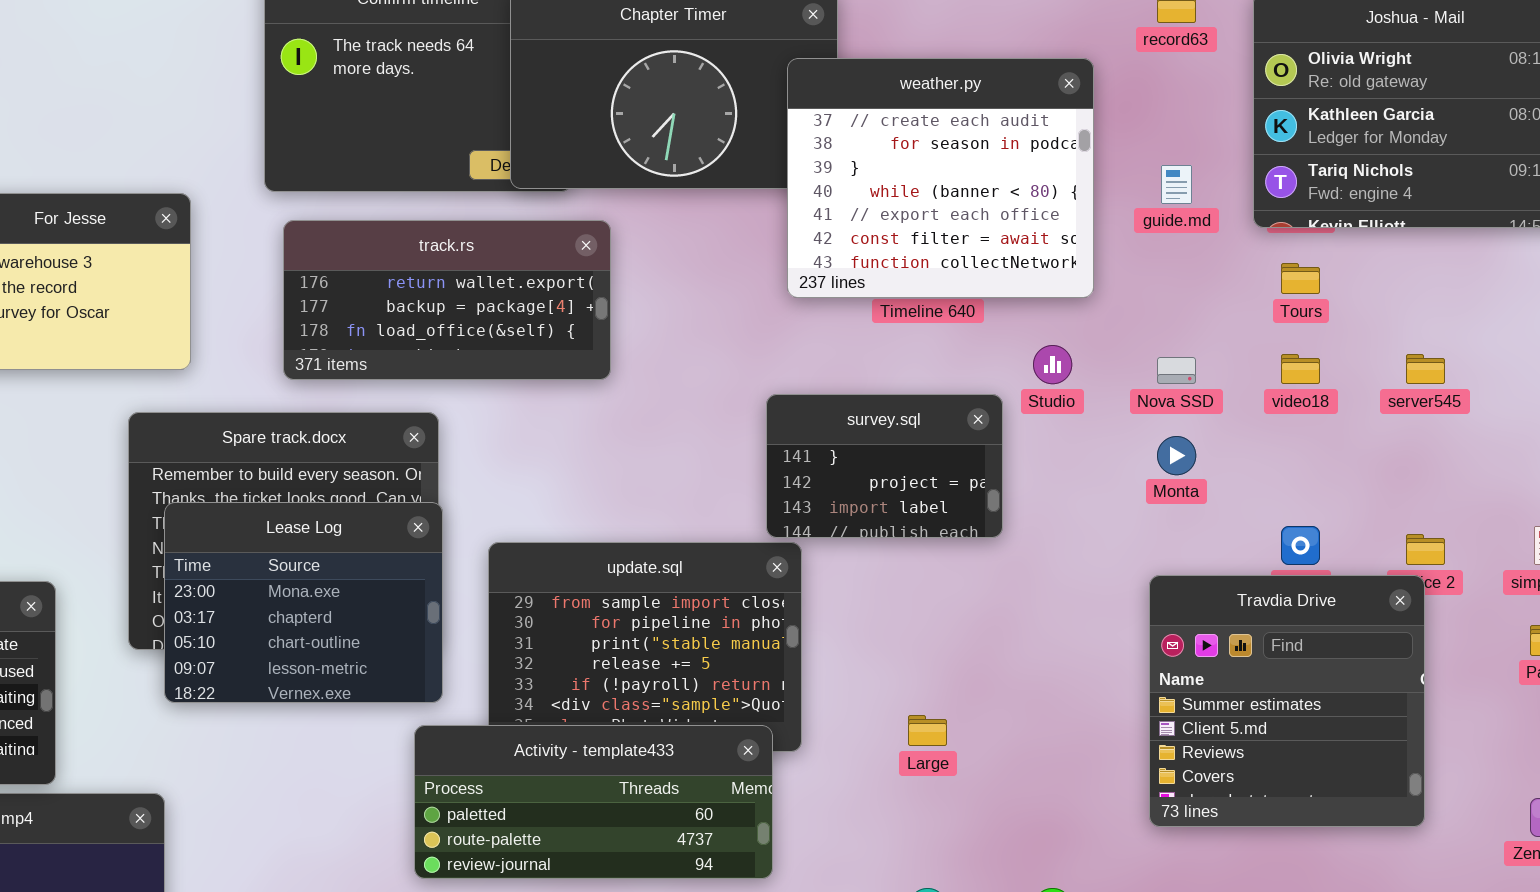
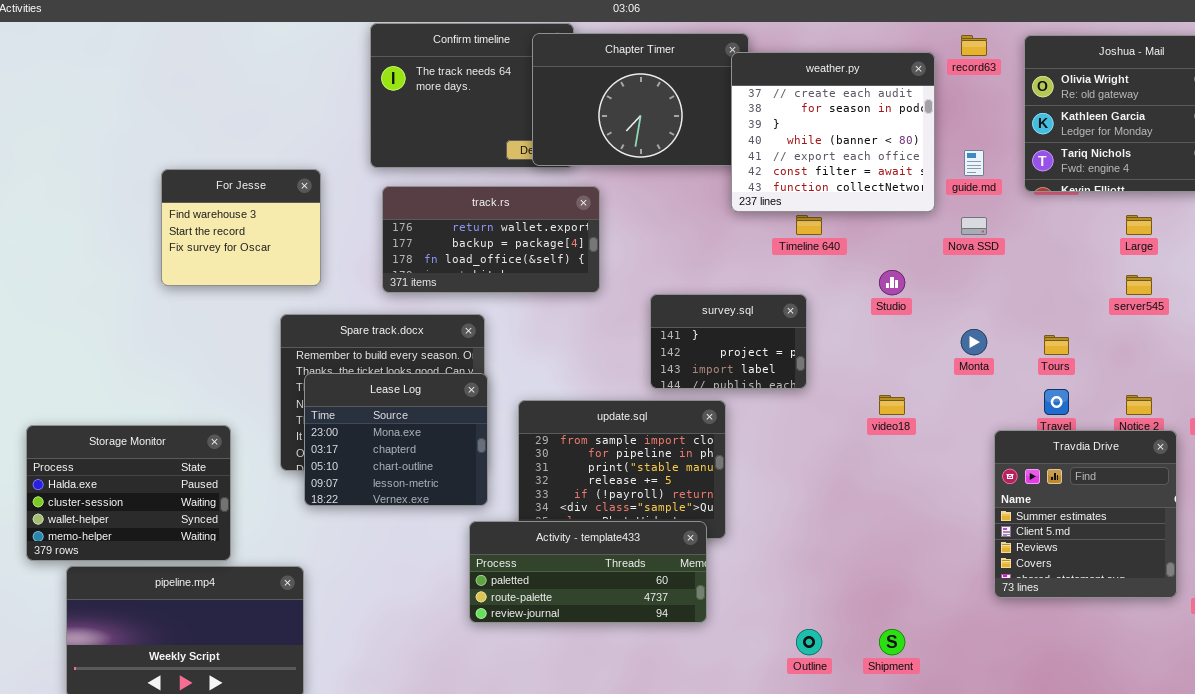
weather.py: [787,58,1094,298] -> [731,52,935,212], moved
Tours: [1281,263,1320,294] -> [1044,335,1069,355], moved
video18: [1281,354,1320,384] -> [879,395,905,415], moved
Nova SSD: [1157,357,1196,384] -> [961,217,987,235], moved
survey.sql: [766,394,1003,538] -> [650,294,807,389], moved
Travdia Drive: [1149,575,1425,827] -> [994,430,1177,598], moved
Large: [908,715,947,746] -> [1126,215,1152,235], moved

